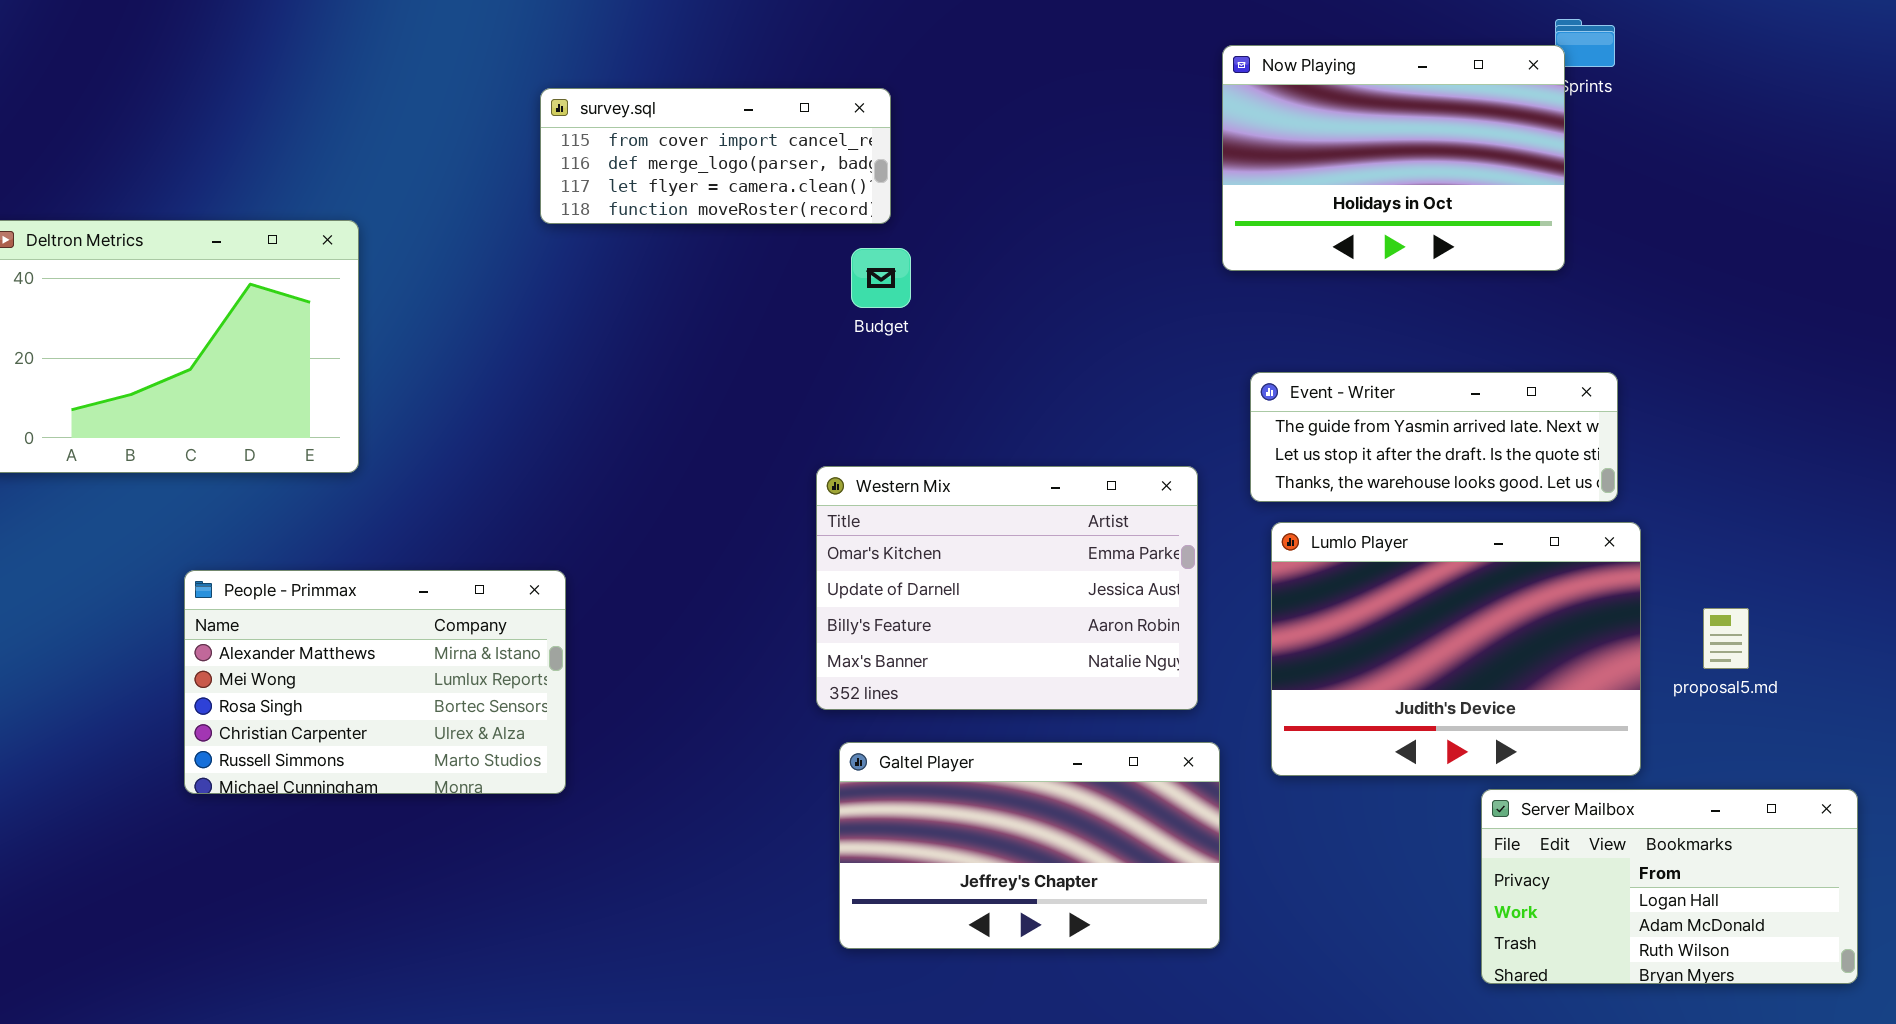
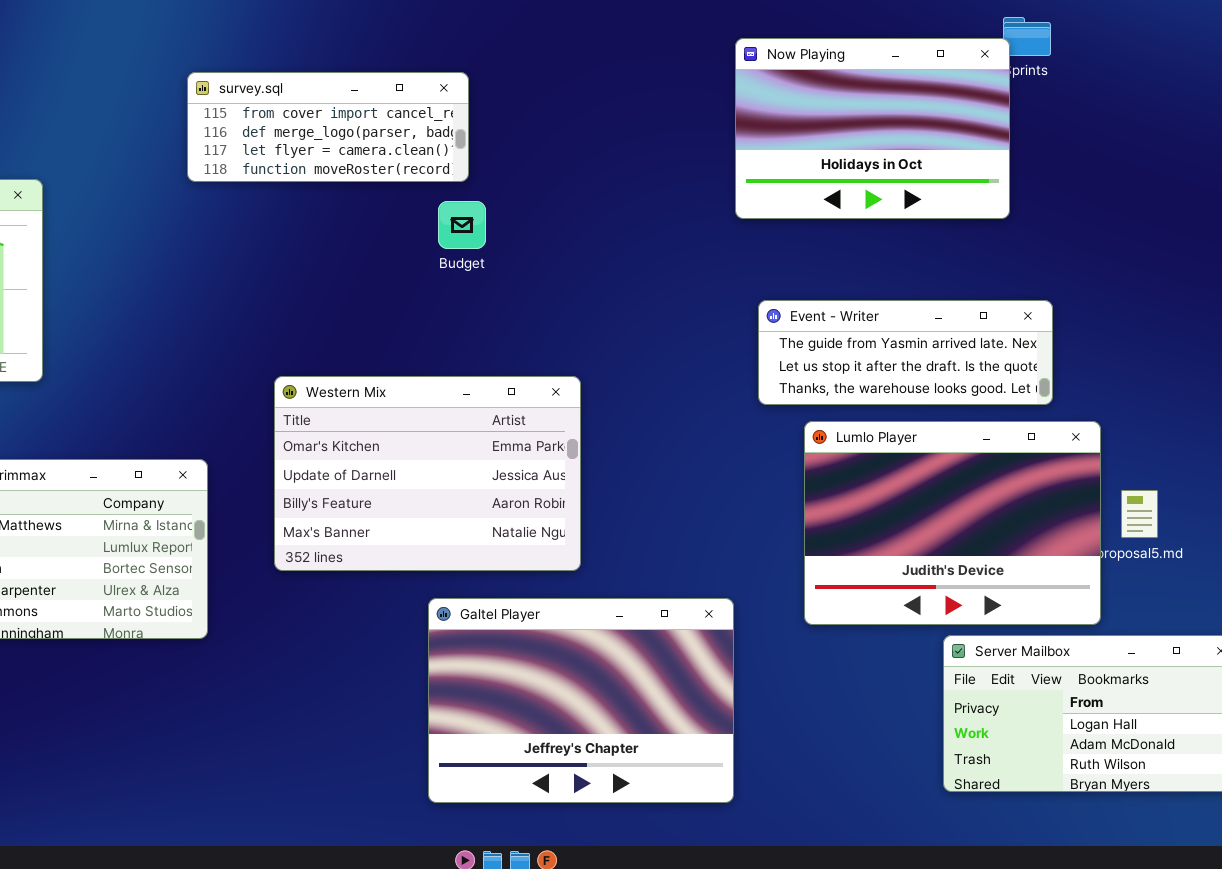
Western Mix: [816,466,1198,710] -> [274,376,581,571], moved
Lumlo Player: [1271,522,1641,776] -> [804,421,1101,625], moved
Galtel Player: [839,742,1220,949] -> [428,598,734,803], resized

